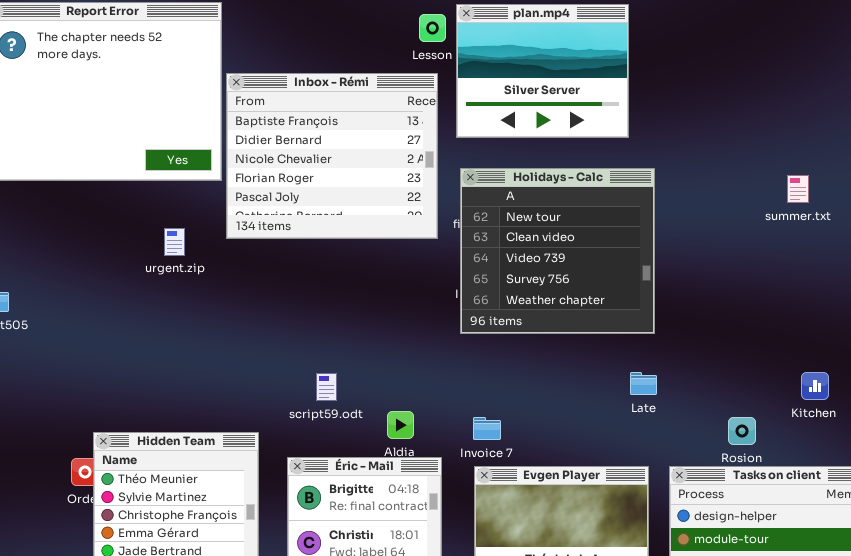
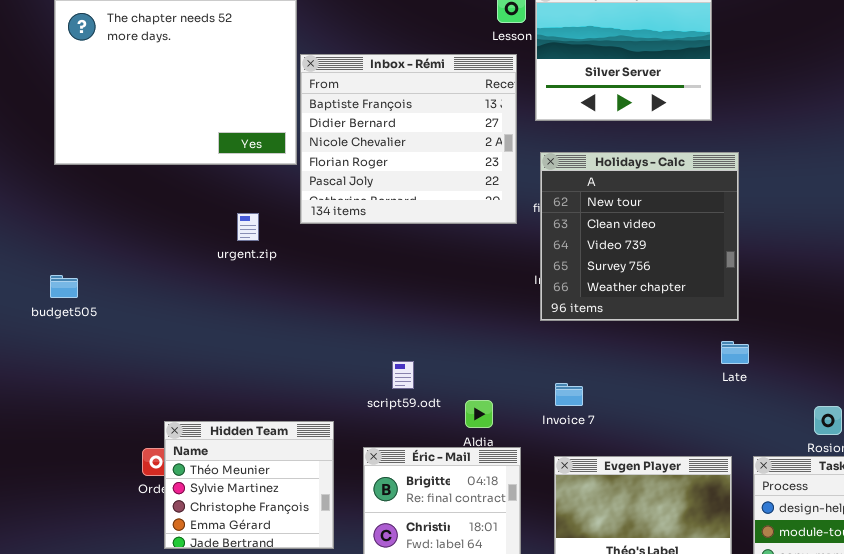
Late: [630,372,657,395] -> [721,341,749,364], moved
Invoice 7: [473,417,501,440] -> [555,383,583,406], moved

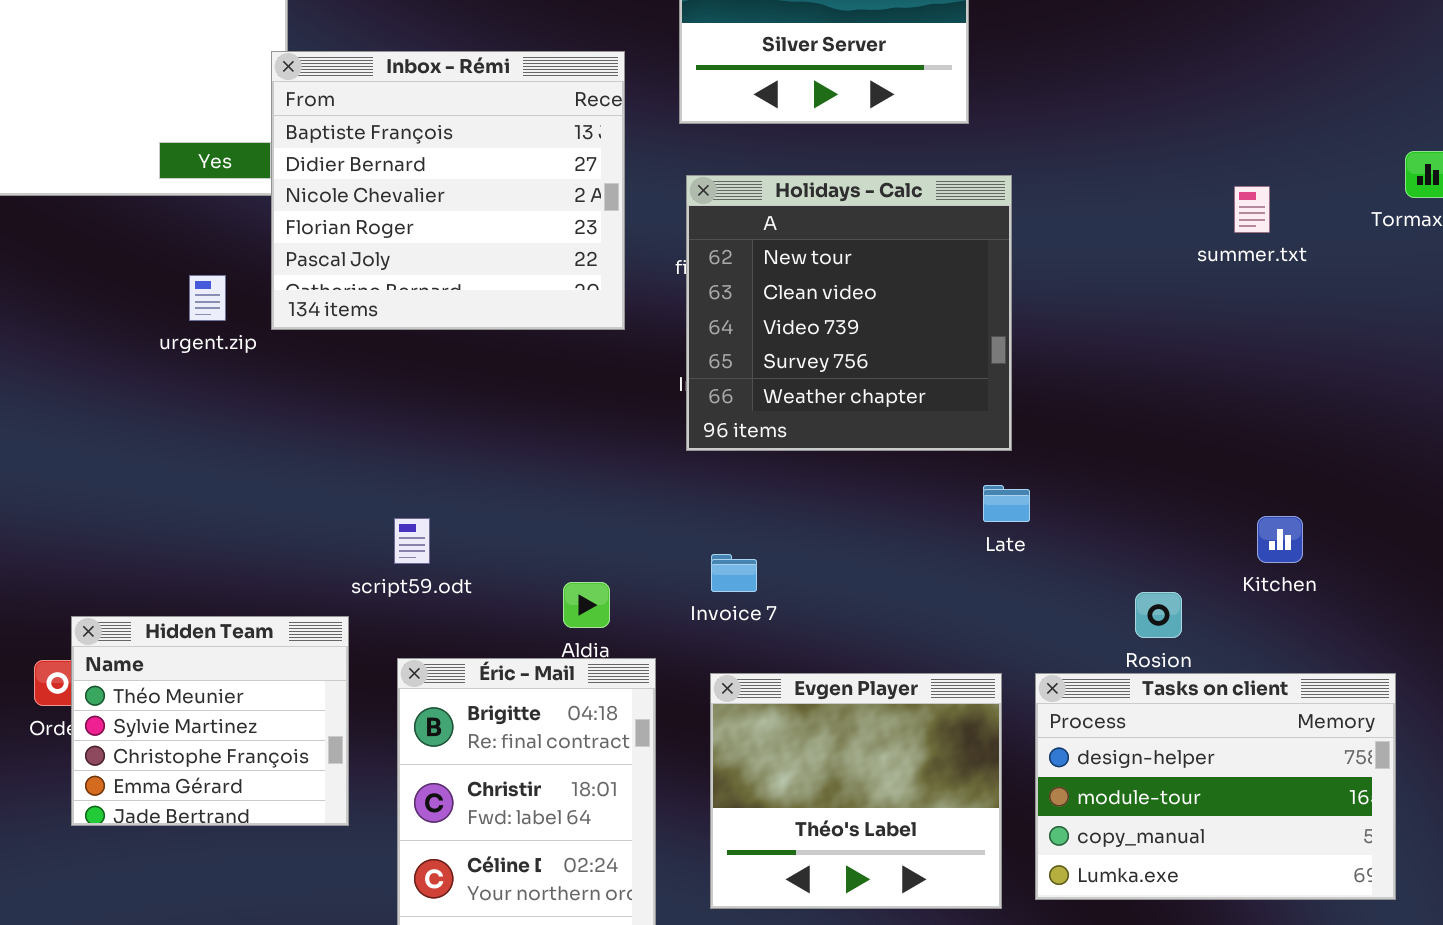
Inbox - Rémi: [300,54,517,224] -> [271,51,625,330], moved
script59.odt: [392,361,414,389] -> [394,518,430,564], moved

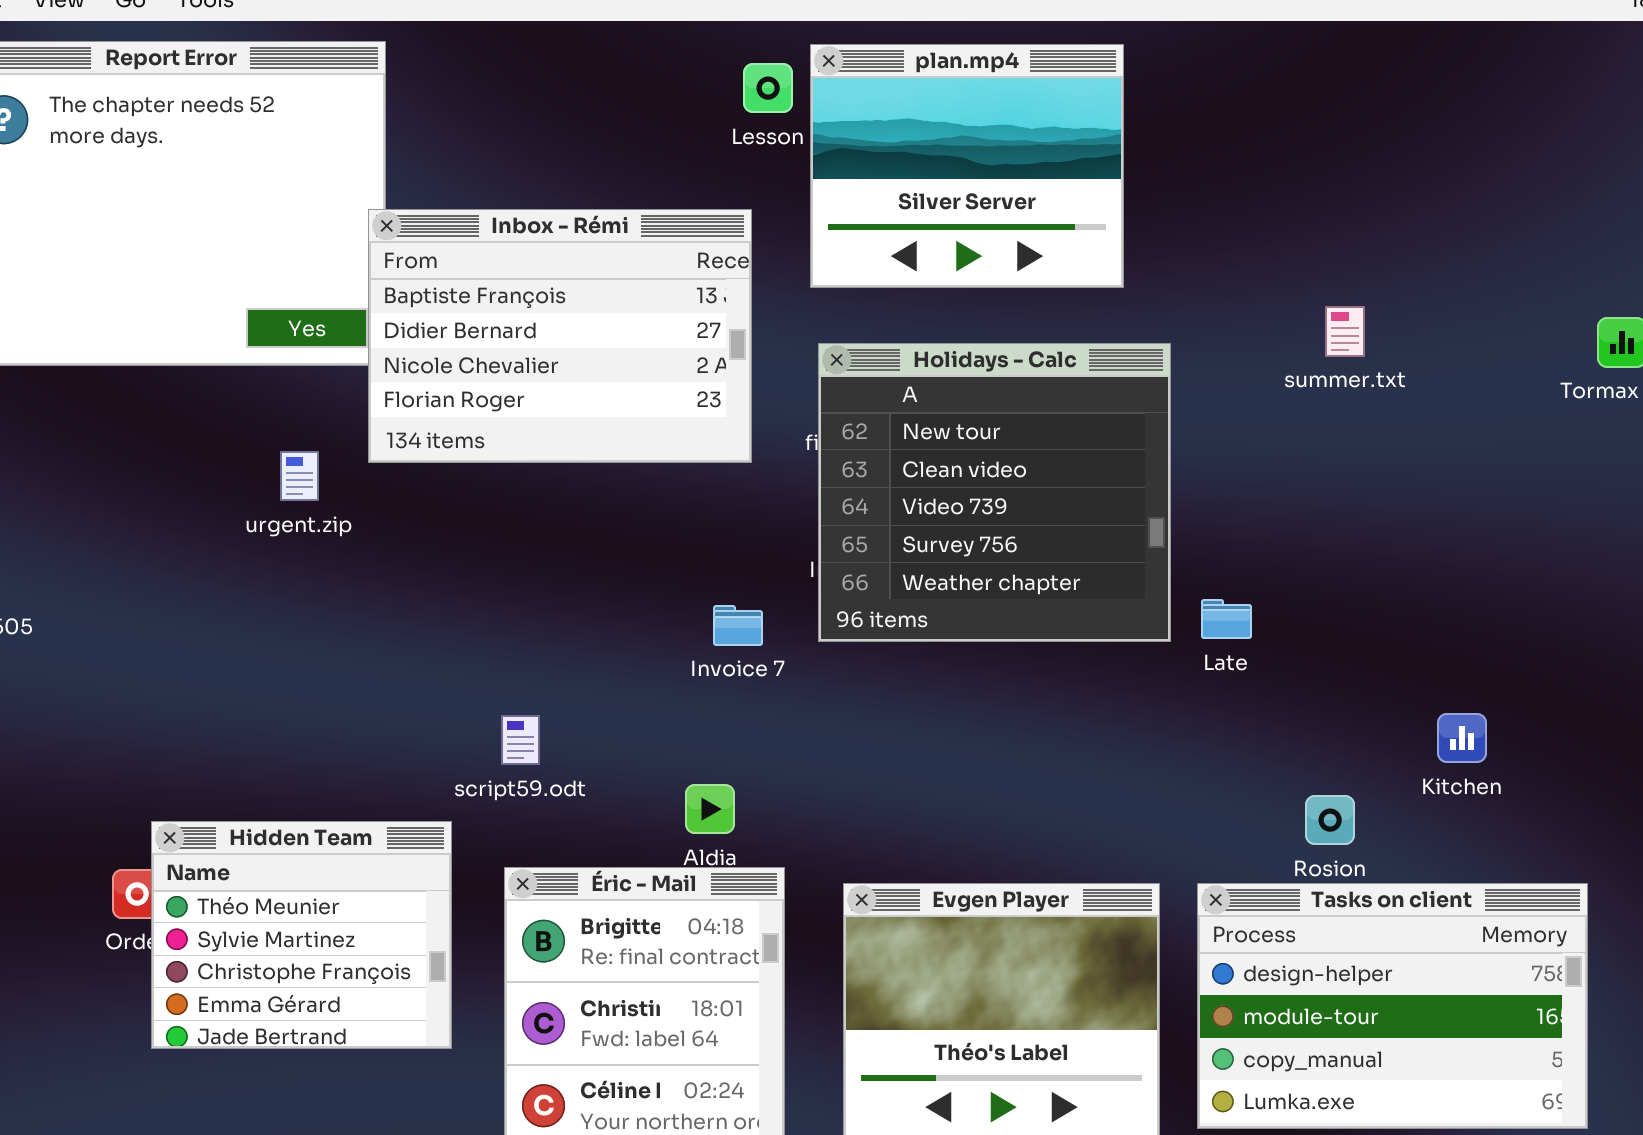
Inbox - Rémi: [271,51,625,330] -> [368,209,752,463], resized
summer.txt: [1234,186,1270,233] -> [1325,306,1365,357], moved
Late: [983,485,1030,522] -> [1201,599,1252,639], moved
Invoice 7: [711,554,757,592] -> [713,605,763,646], moved

